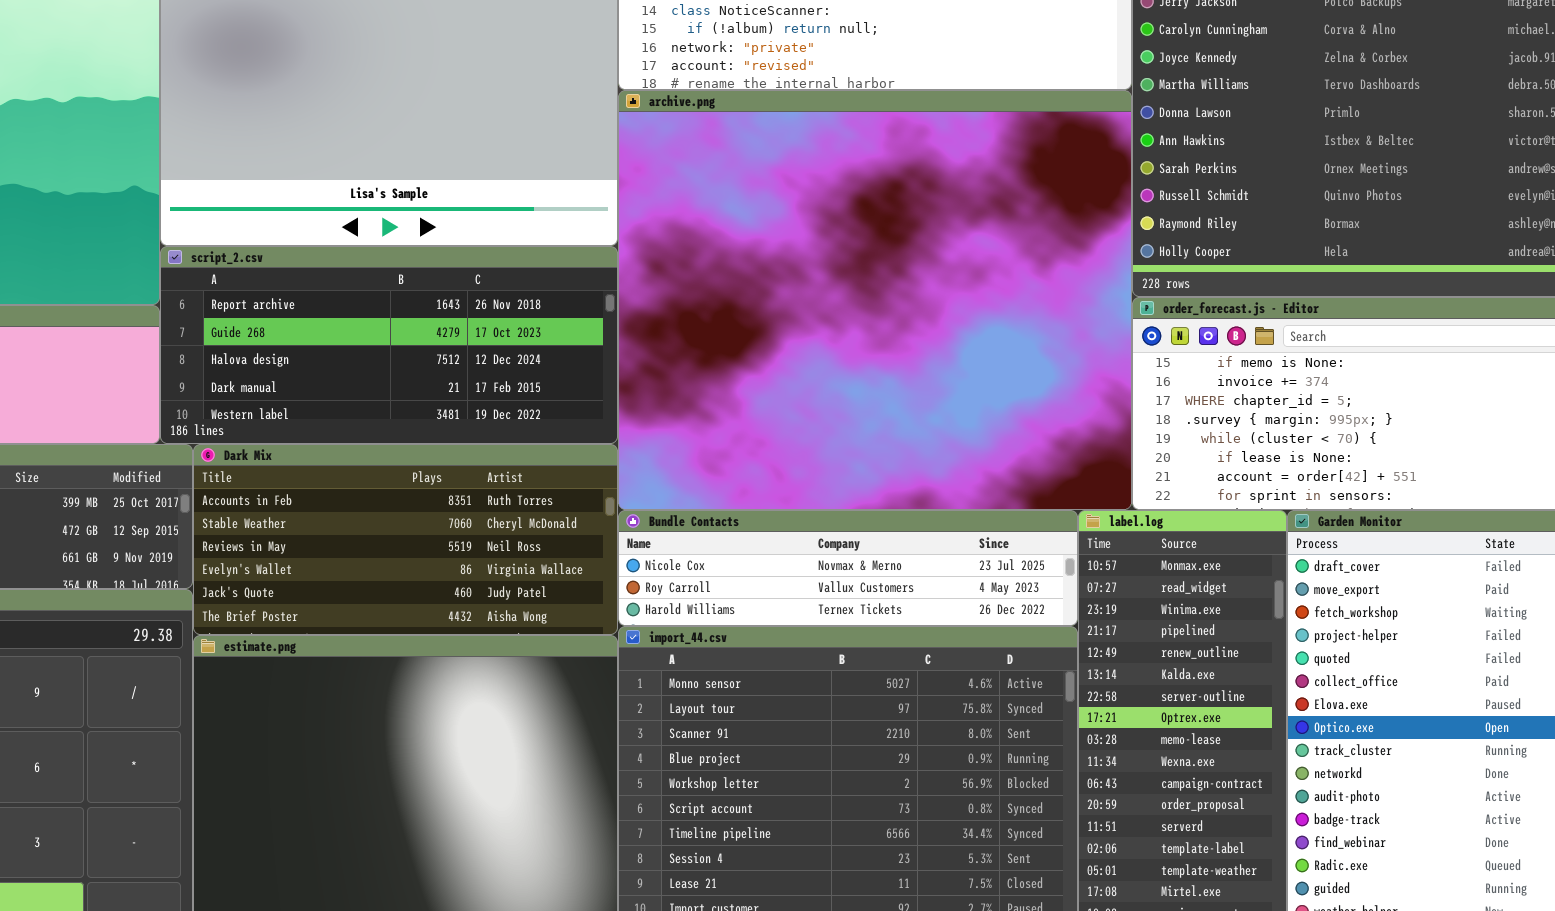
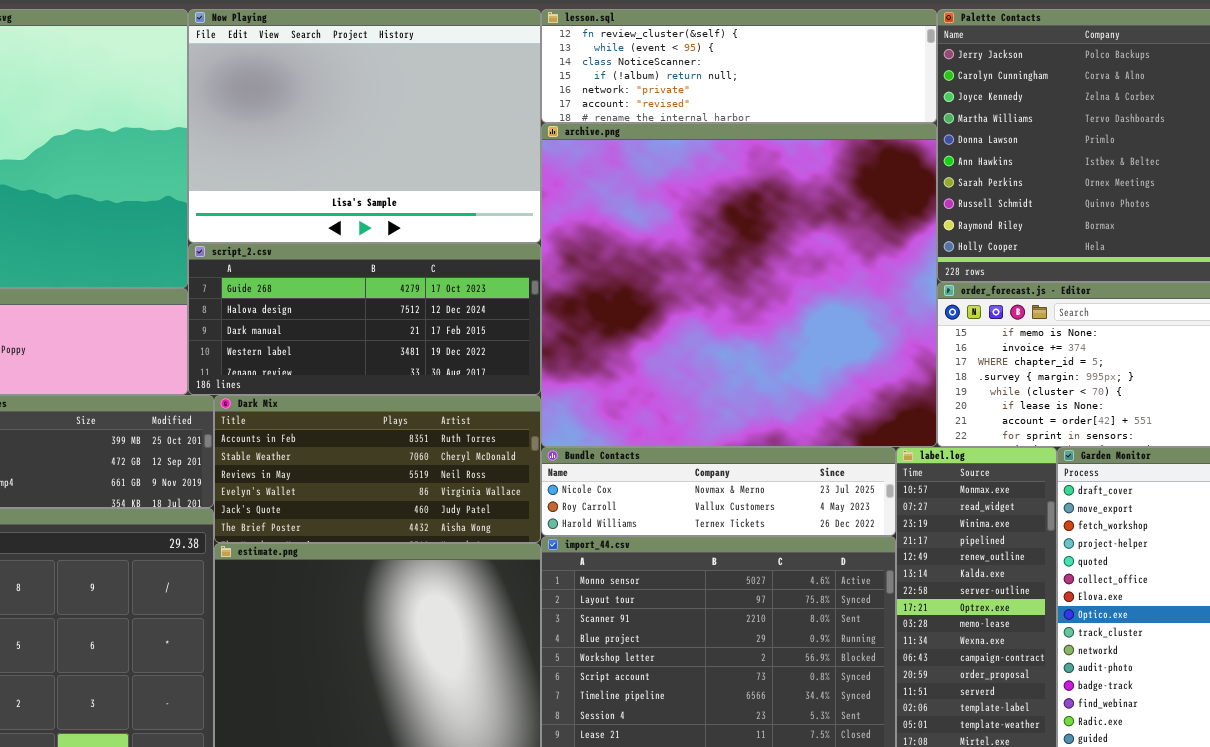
script_2.csv: [160,246,618,444] -> [188,243,541,395], scrolled down 1 row

